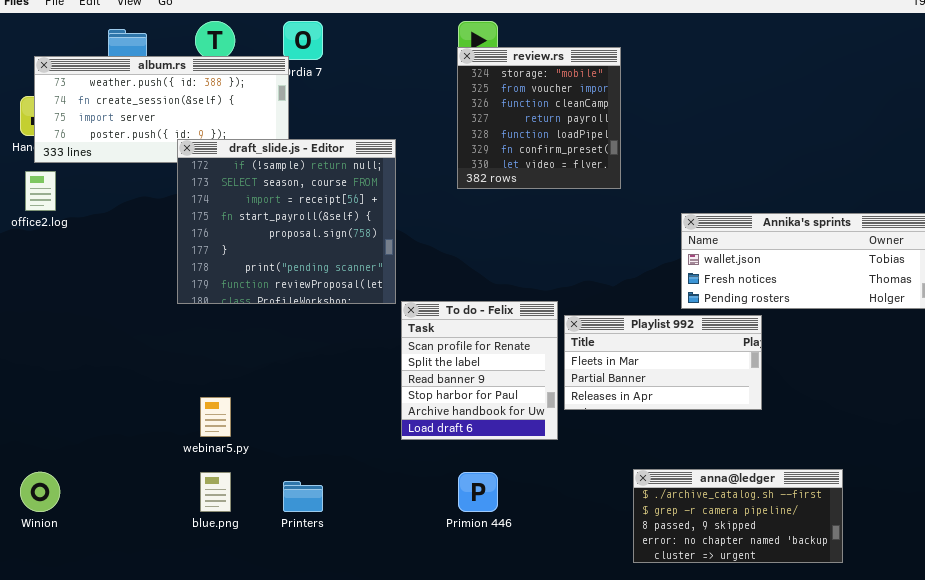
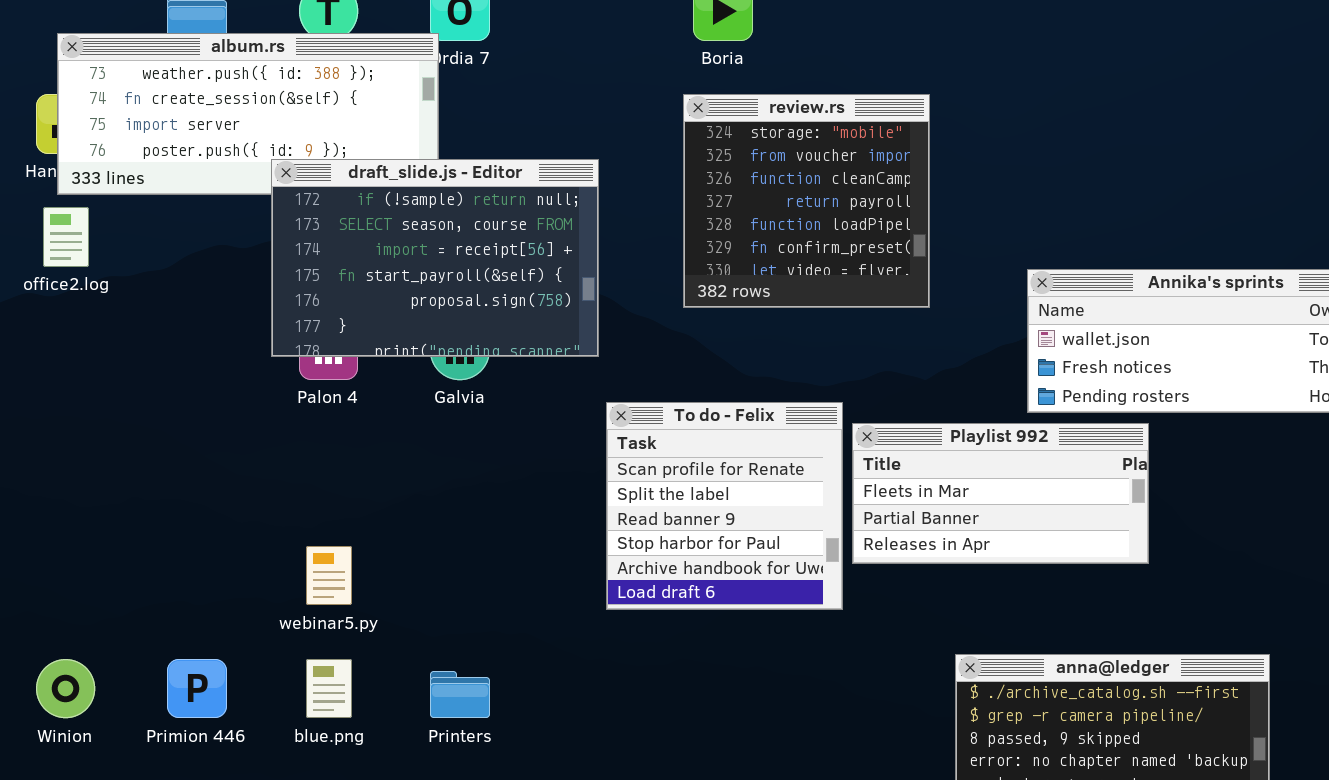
review.rs: [457,47,621,189] -> [683,94,930,308], moved
draft_slide.js - Editor: [177,139,396,304] -> [271,159,599,357], resized
Primion 446: [458,472,498,512] -> [167,659,227,718], moved

